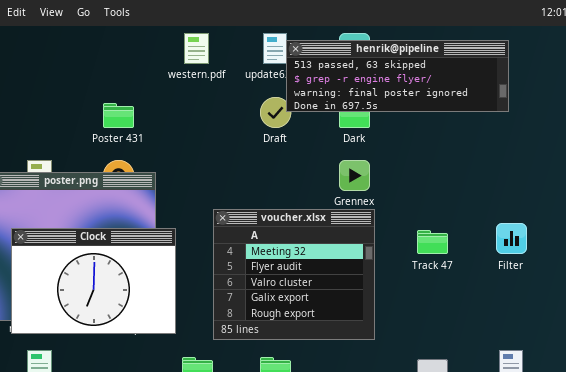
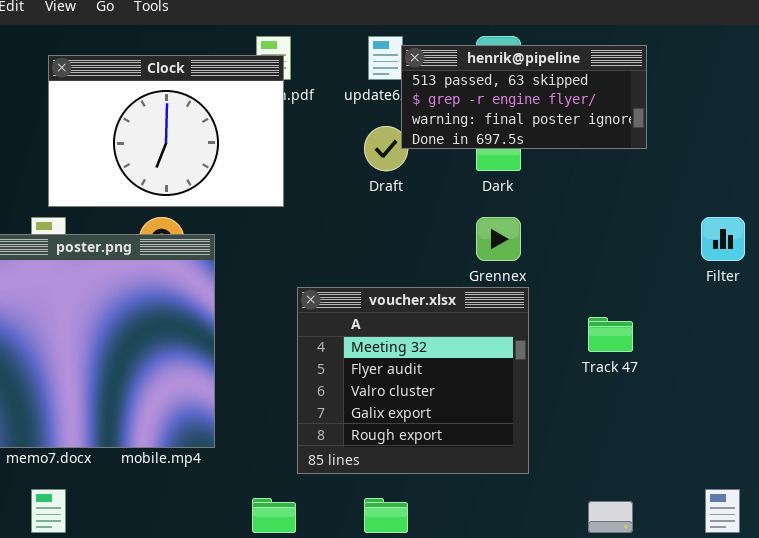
henrik@pipeline: [286,40,509,112] -> [401,45,647,149], resized
Filter: [496,223,527,254] -> [701,217,745,261], moved
Clock: [11,228,176,334] -> [48,55,284,207], moved

